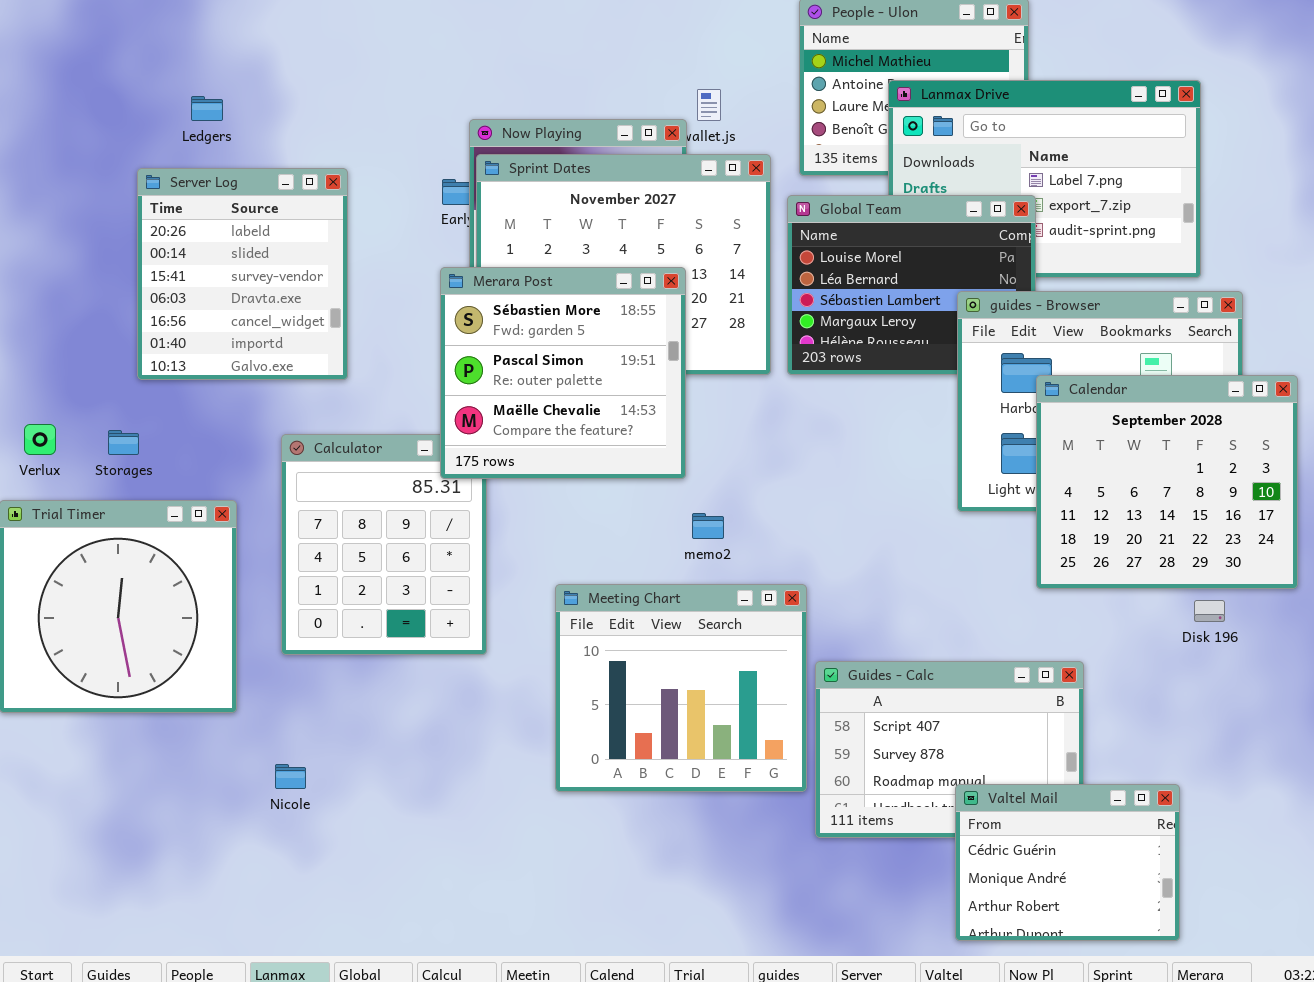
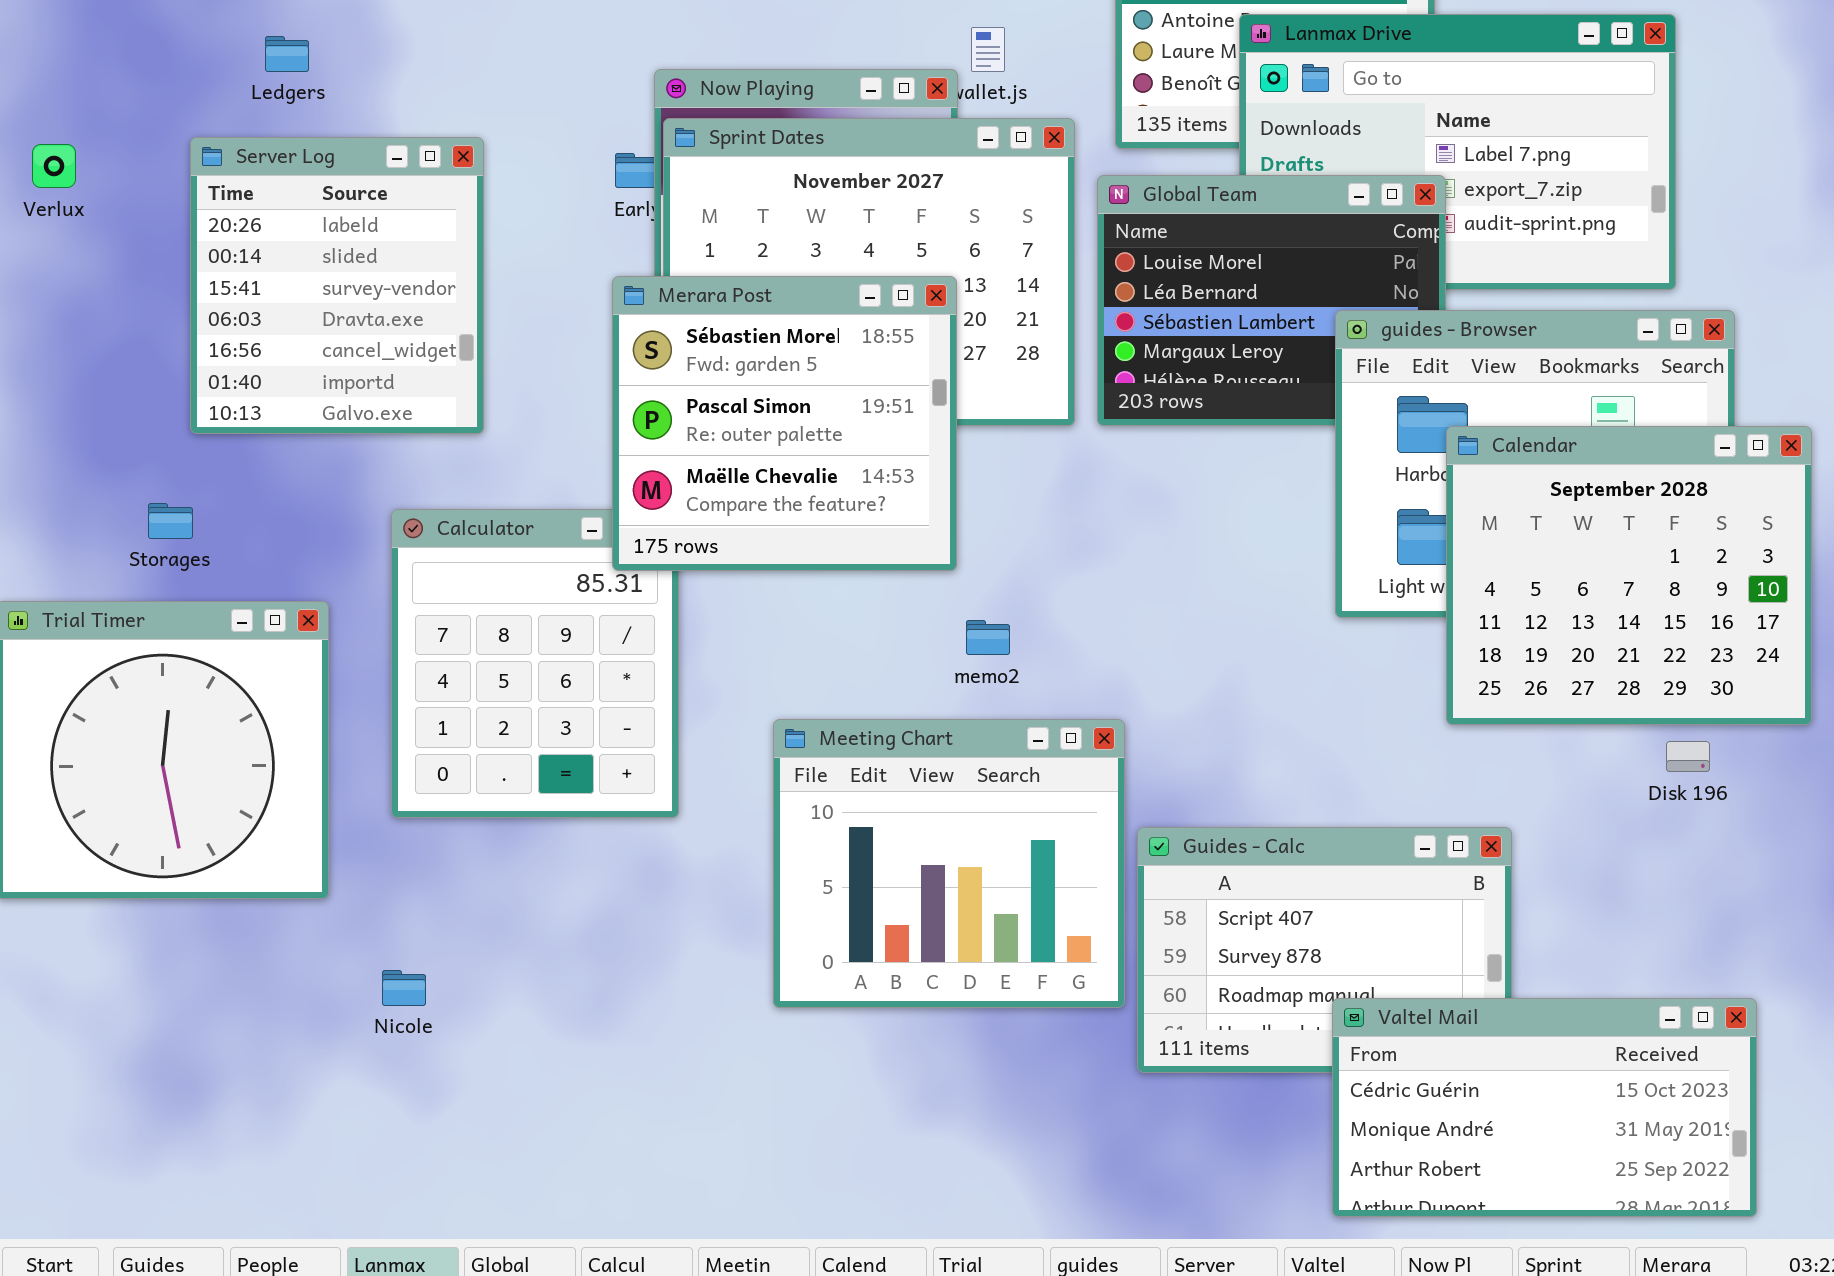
Verlux: [24,424,56,455] -> [32,144,76,188], moved
Valtel Mail: [955,784,1180,941] -> [1332,998,1757,1217], resized

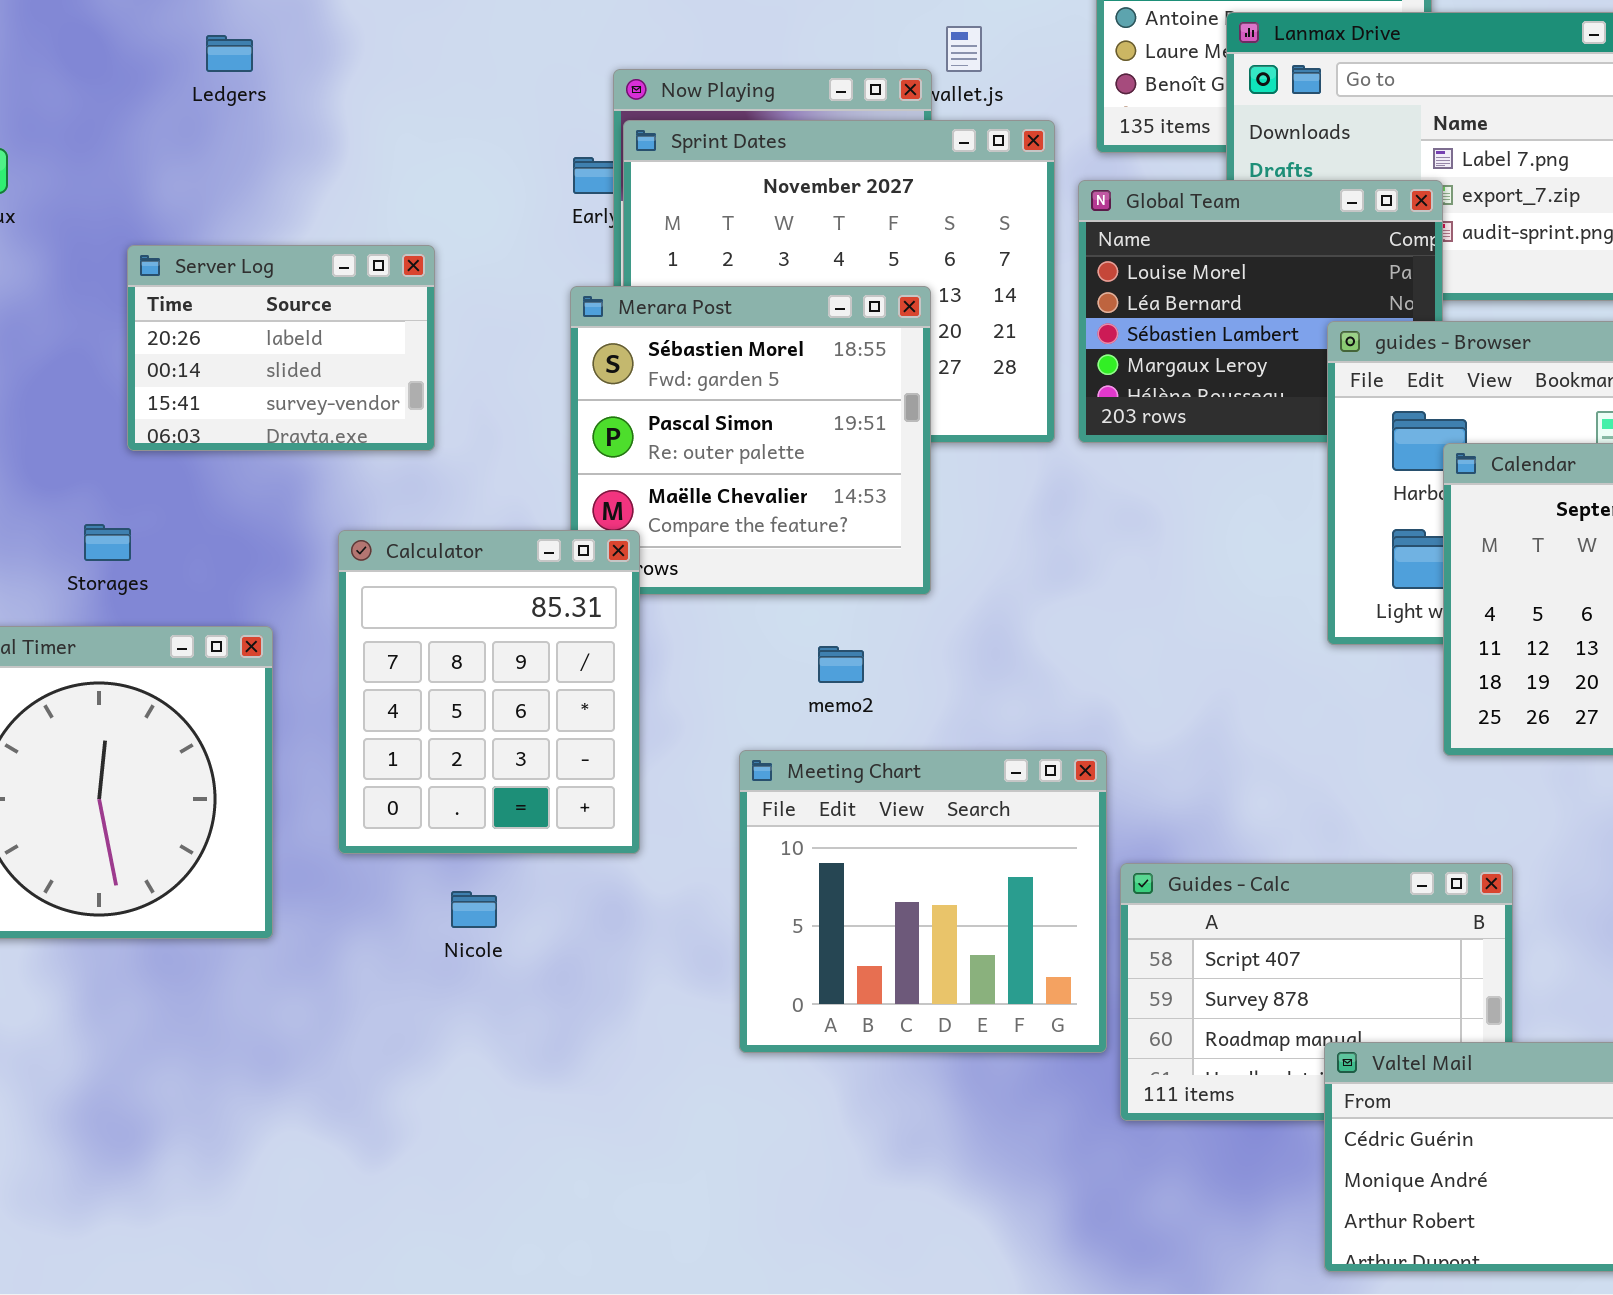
Server Log: [190,137,484,434] -> [127,245,435,451], resized
Calculator: [391,509,679,818] -> [338,530,640,854], raised
memo2: [966,620,1010,655] -> [818,646,864,683], moved
Nicole: [382,970,426,1006] -> [451,891,497,928], moved

